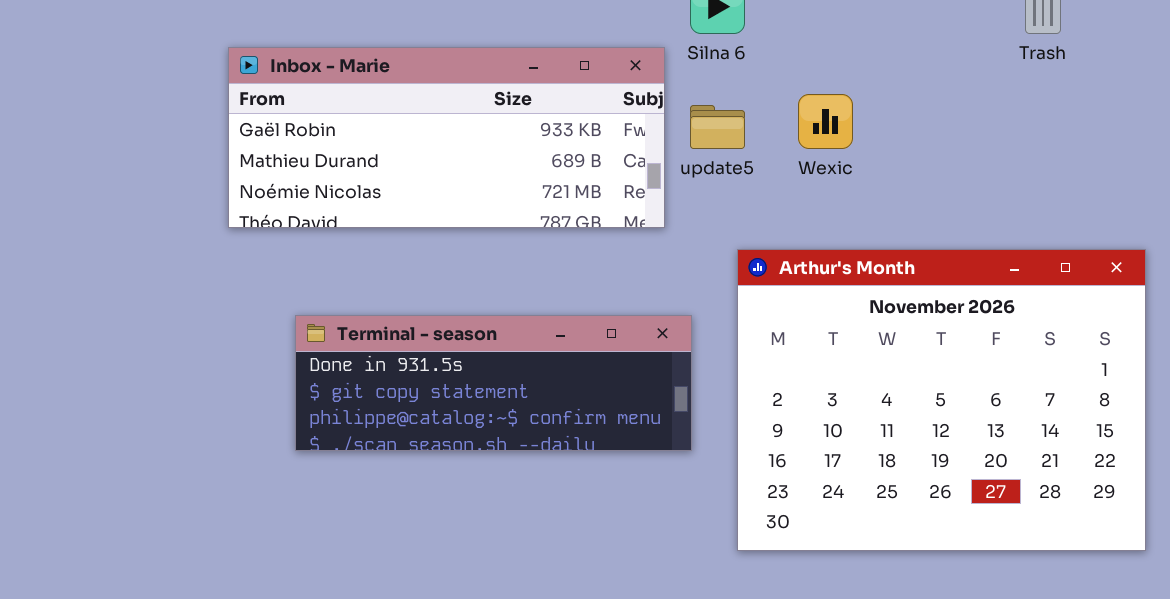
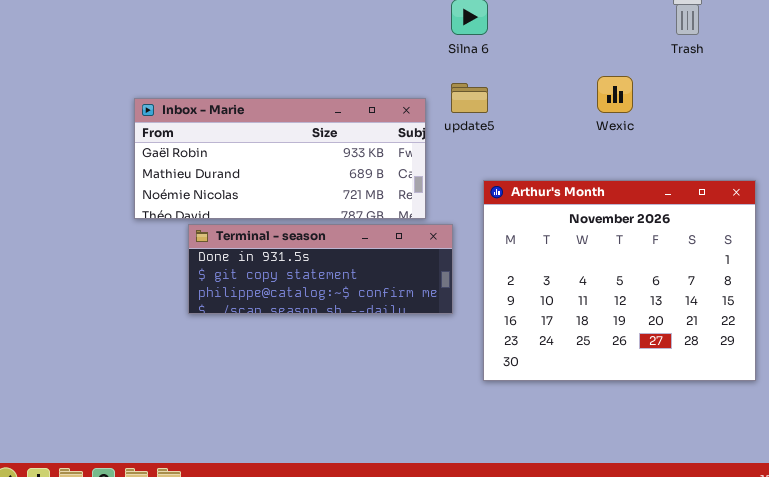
Inbox - Marie: [228,47,665,228] -> [134,98,426,219], moved
Wexic: [798,94,853,149] -> [597,76,633,113], moved

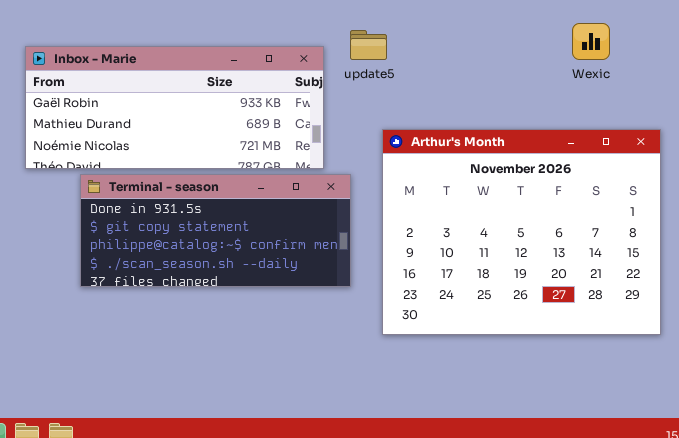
Wexic: [597,76,633,113] -> [572,23,610,60], moved
Terminal - season: [188,224,453,314] -> [80,174,351,287], resized

